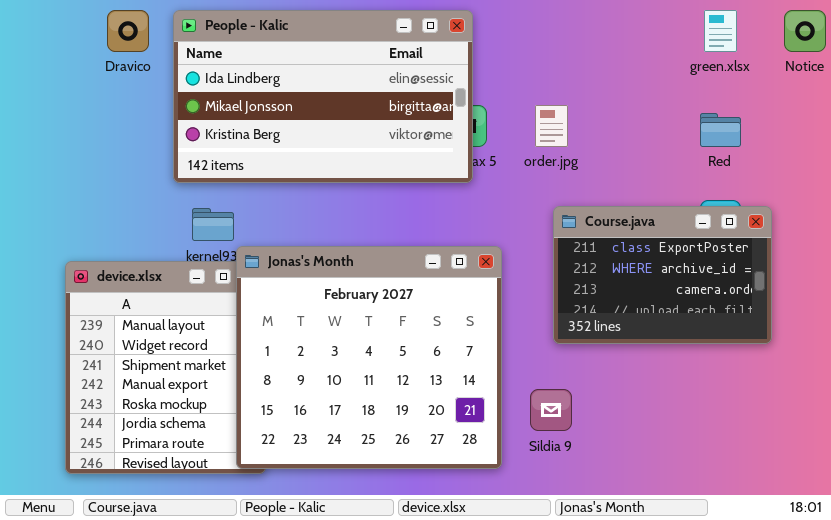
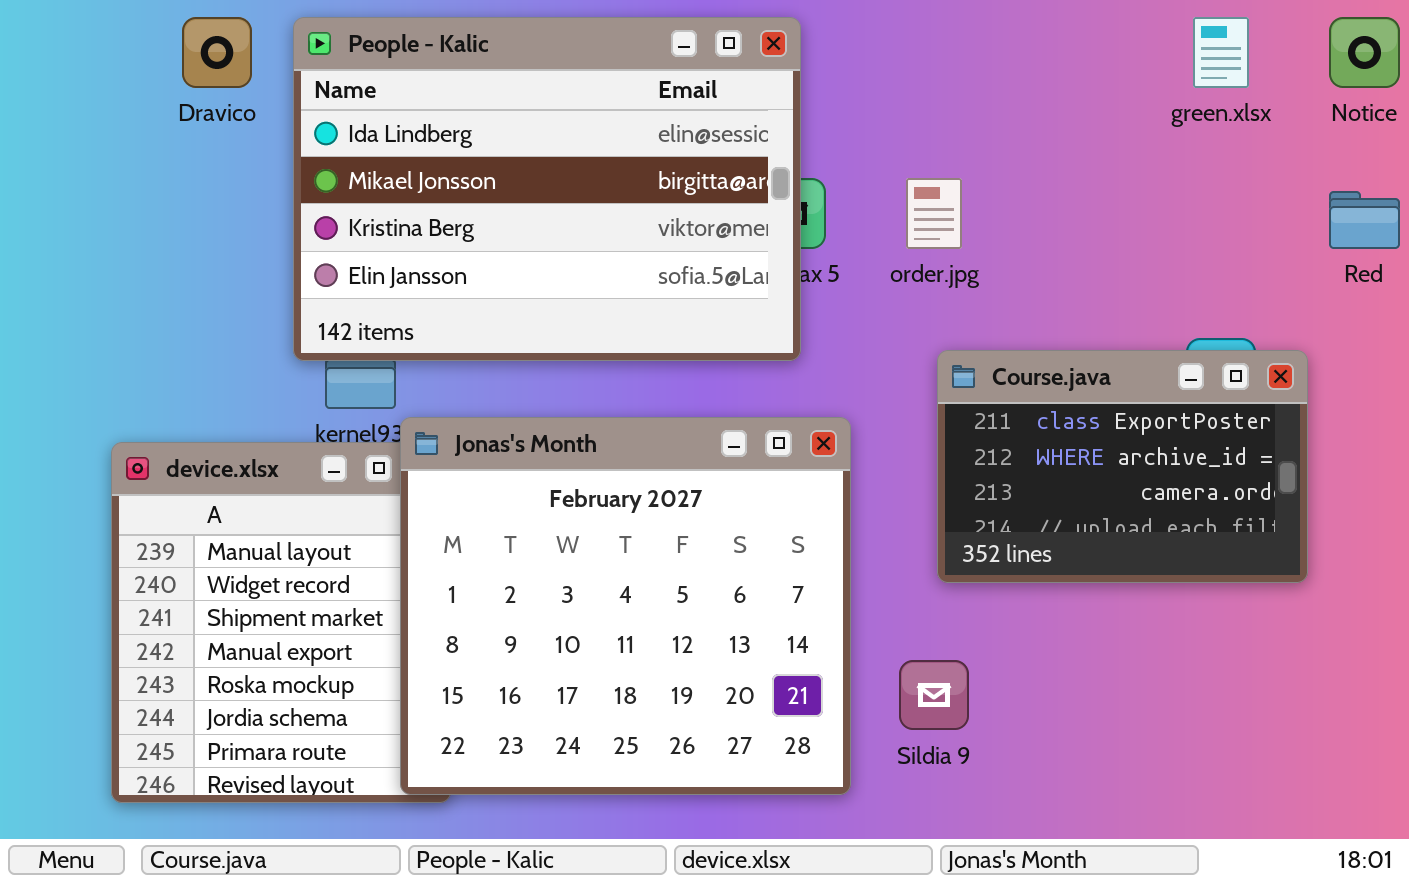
People - Kalic: [173,10,473,183] -> [293,17,801,361], resized
Red: [700,113,741,147] -> [1329,191,1400,249], moved

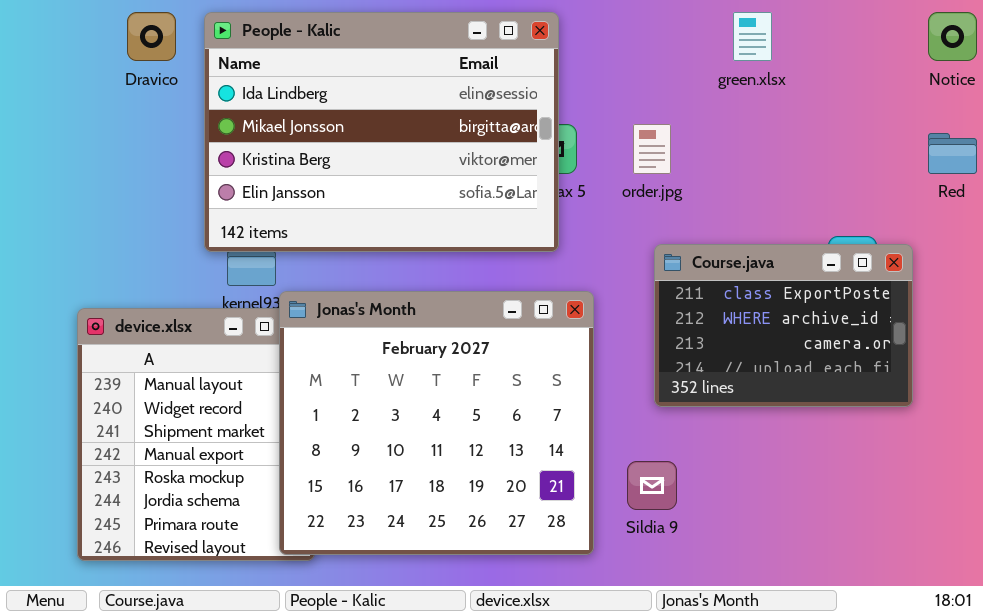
green.xlsx: [1193,17,1249,88] -> [733,12,772,61], moved

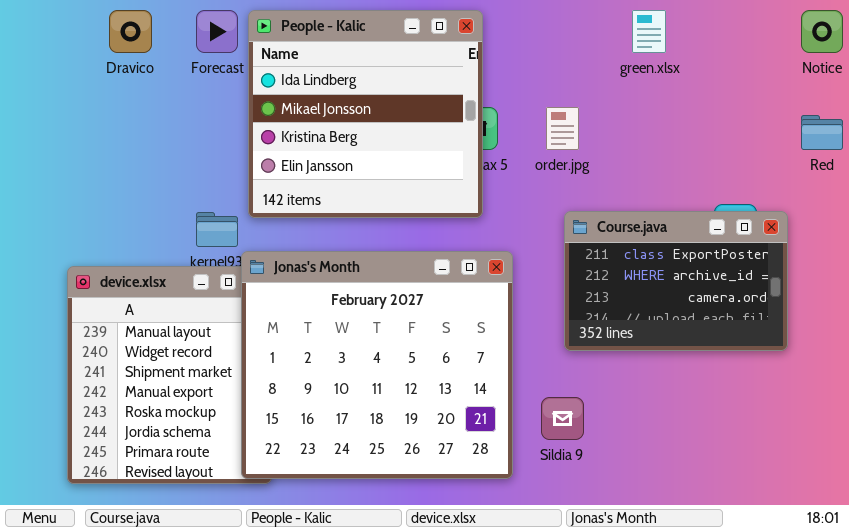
People - Kalic: [204,12,559,252] -> [248,10,483,218], resized

